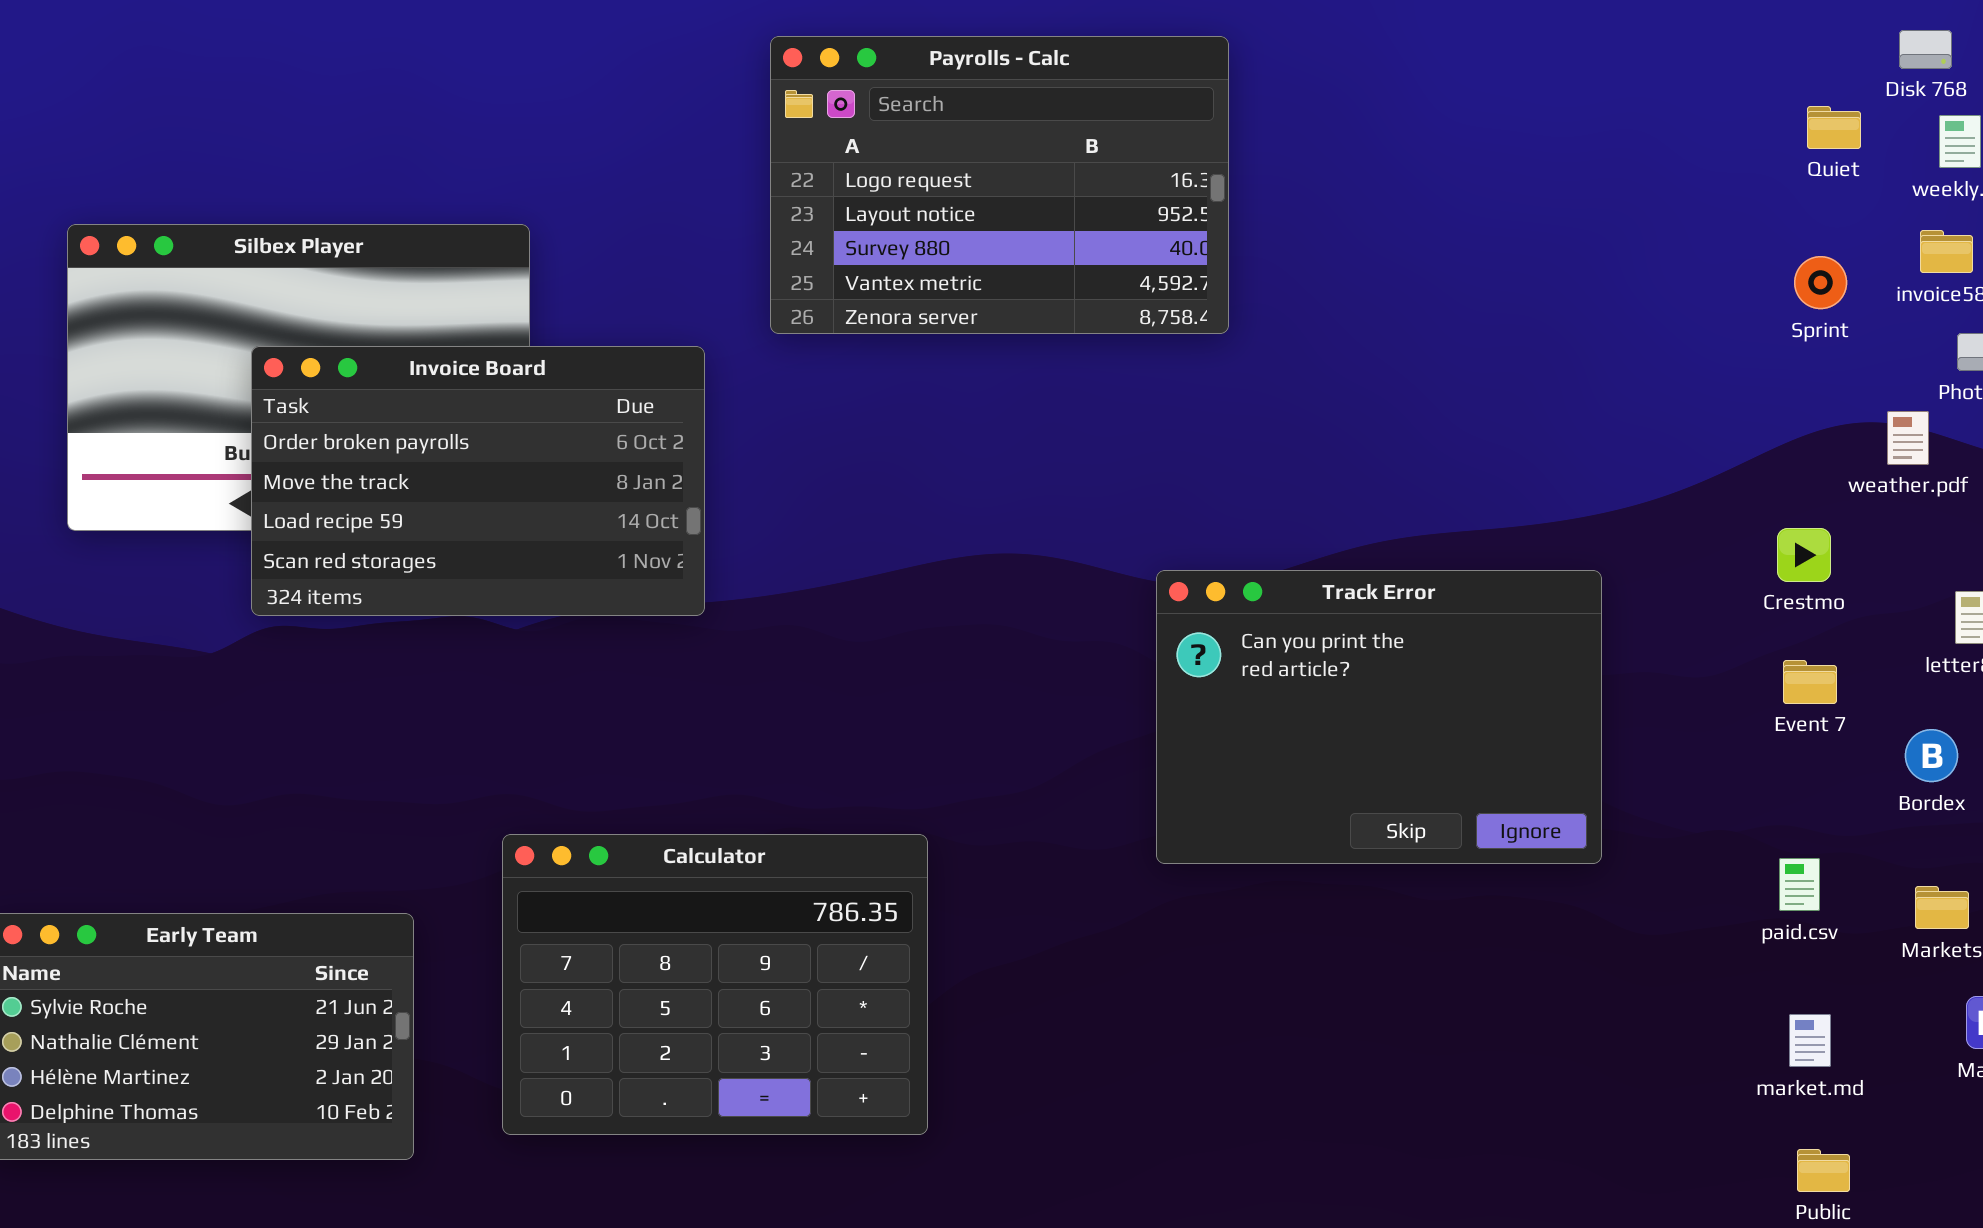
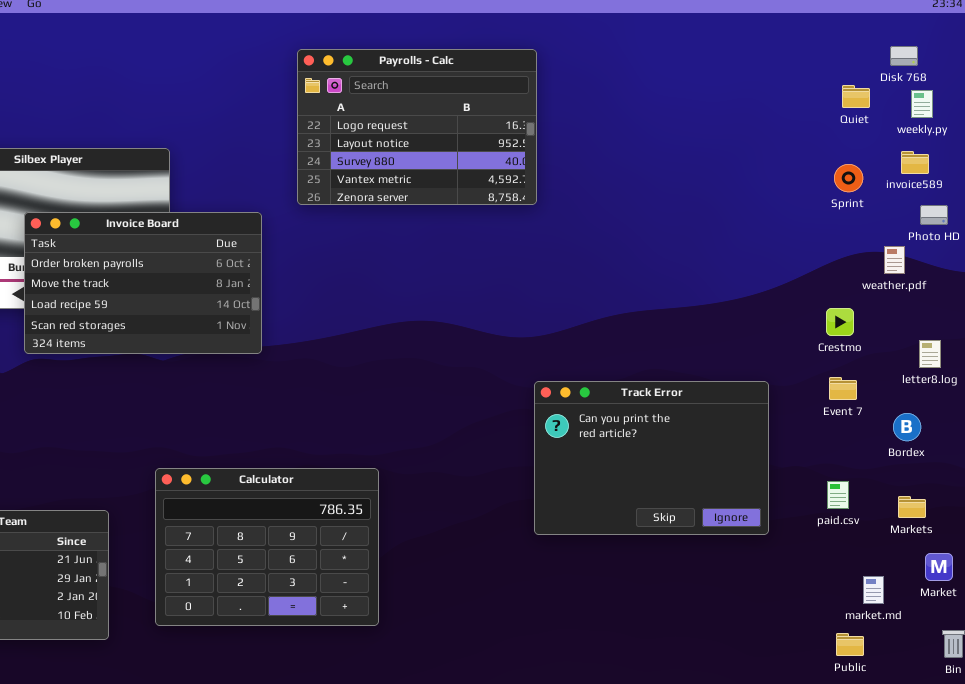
Track Error: [1156,570,1602,864] -> [534,381,769,535], moved
market.md: [1789,1014,1831,1067] -> [863,576,884,604], moved

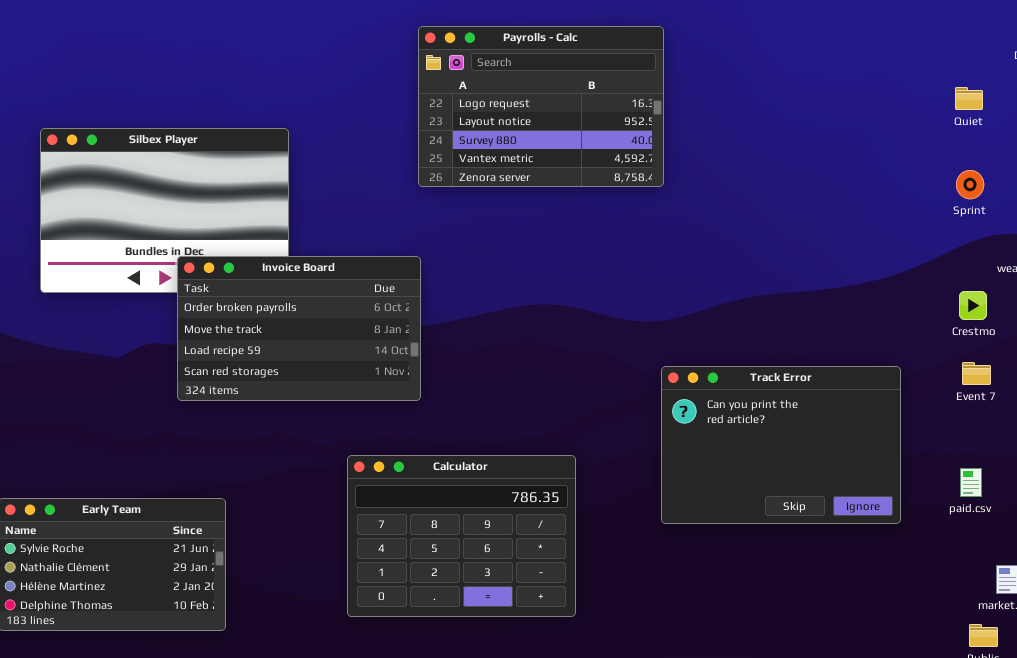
Quiet: [842,85,870,108] -> [955,87,983,110], moved
Sprint: [834,164,863,192] -> [956,170,984,199], moved
Invoice Board: [24,212,262,354] -> [177,256,421,401], moved
Calculator: [155,468,379,626] -> [347,455,576,617], moved

